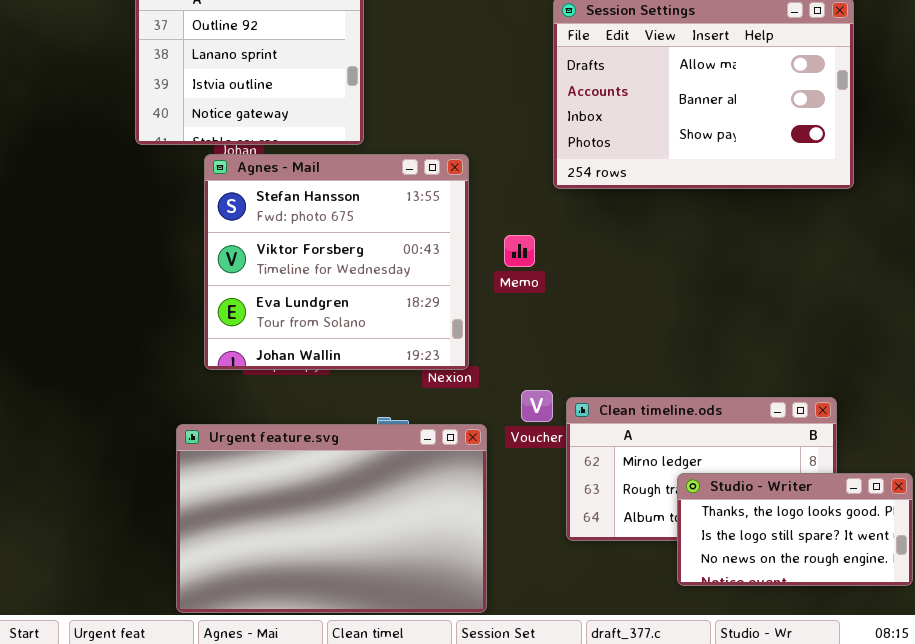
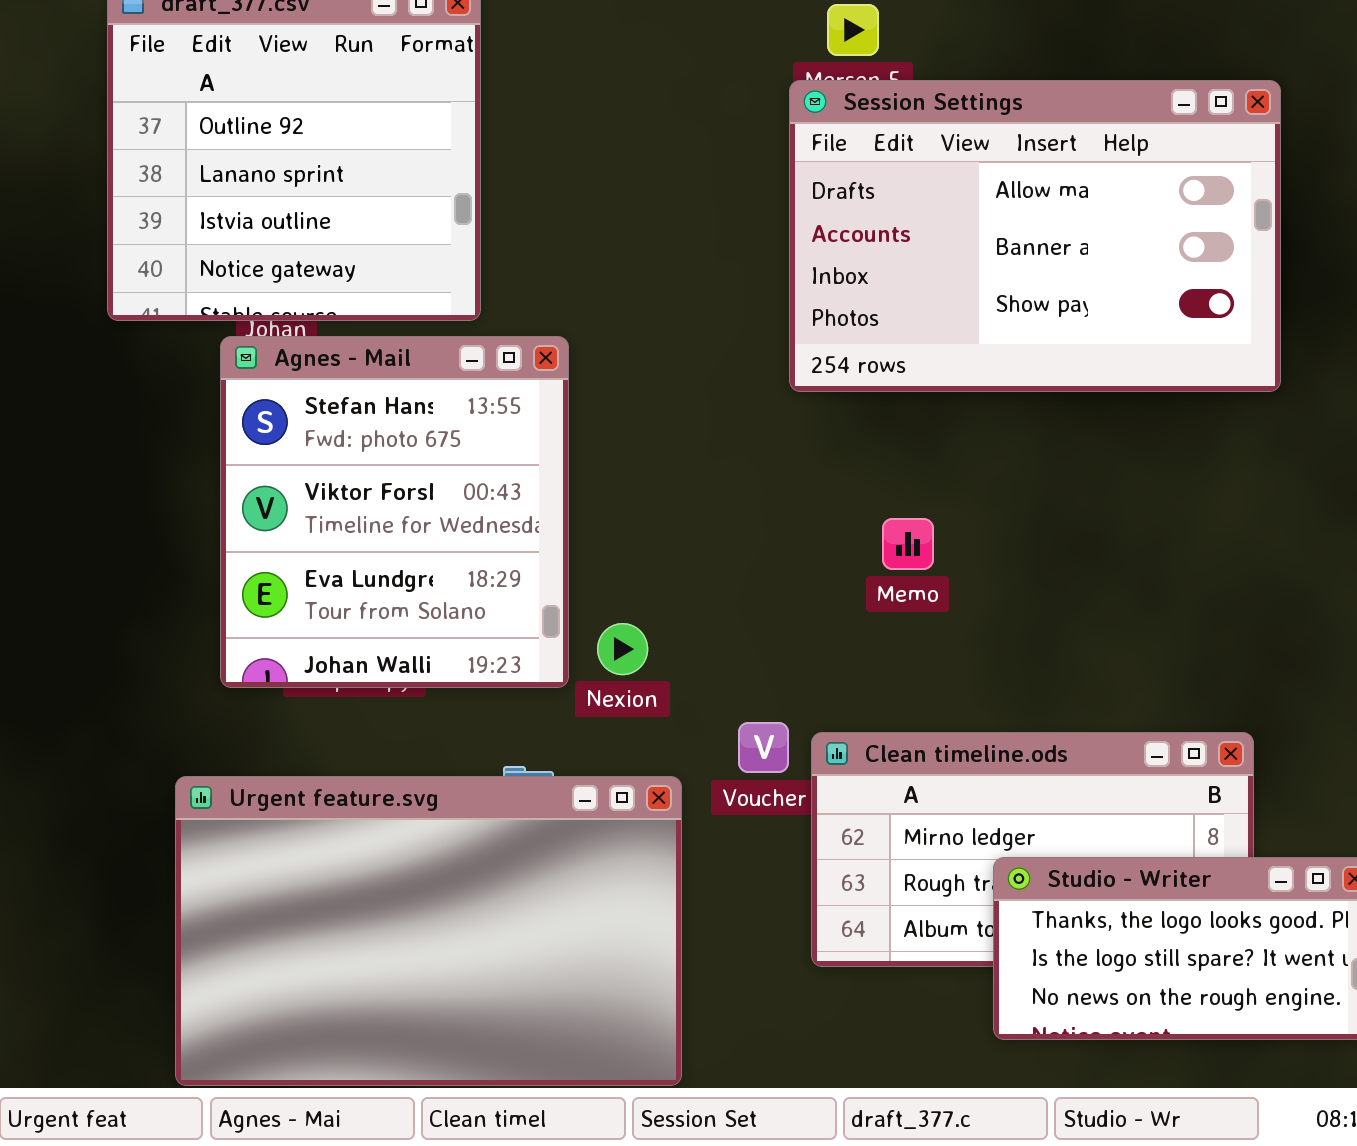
Agnes - Mail: [204,154,469,370] -> [220,336,569,688], resized
Memo: [504,235,535,267] -> [882,518,934,570], moved

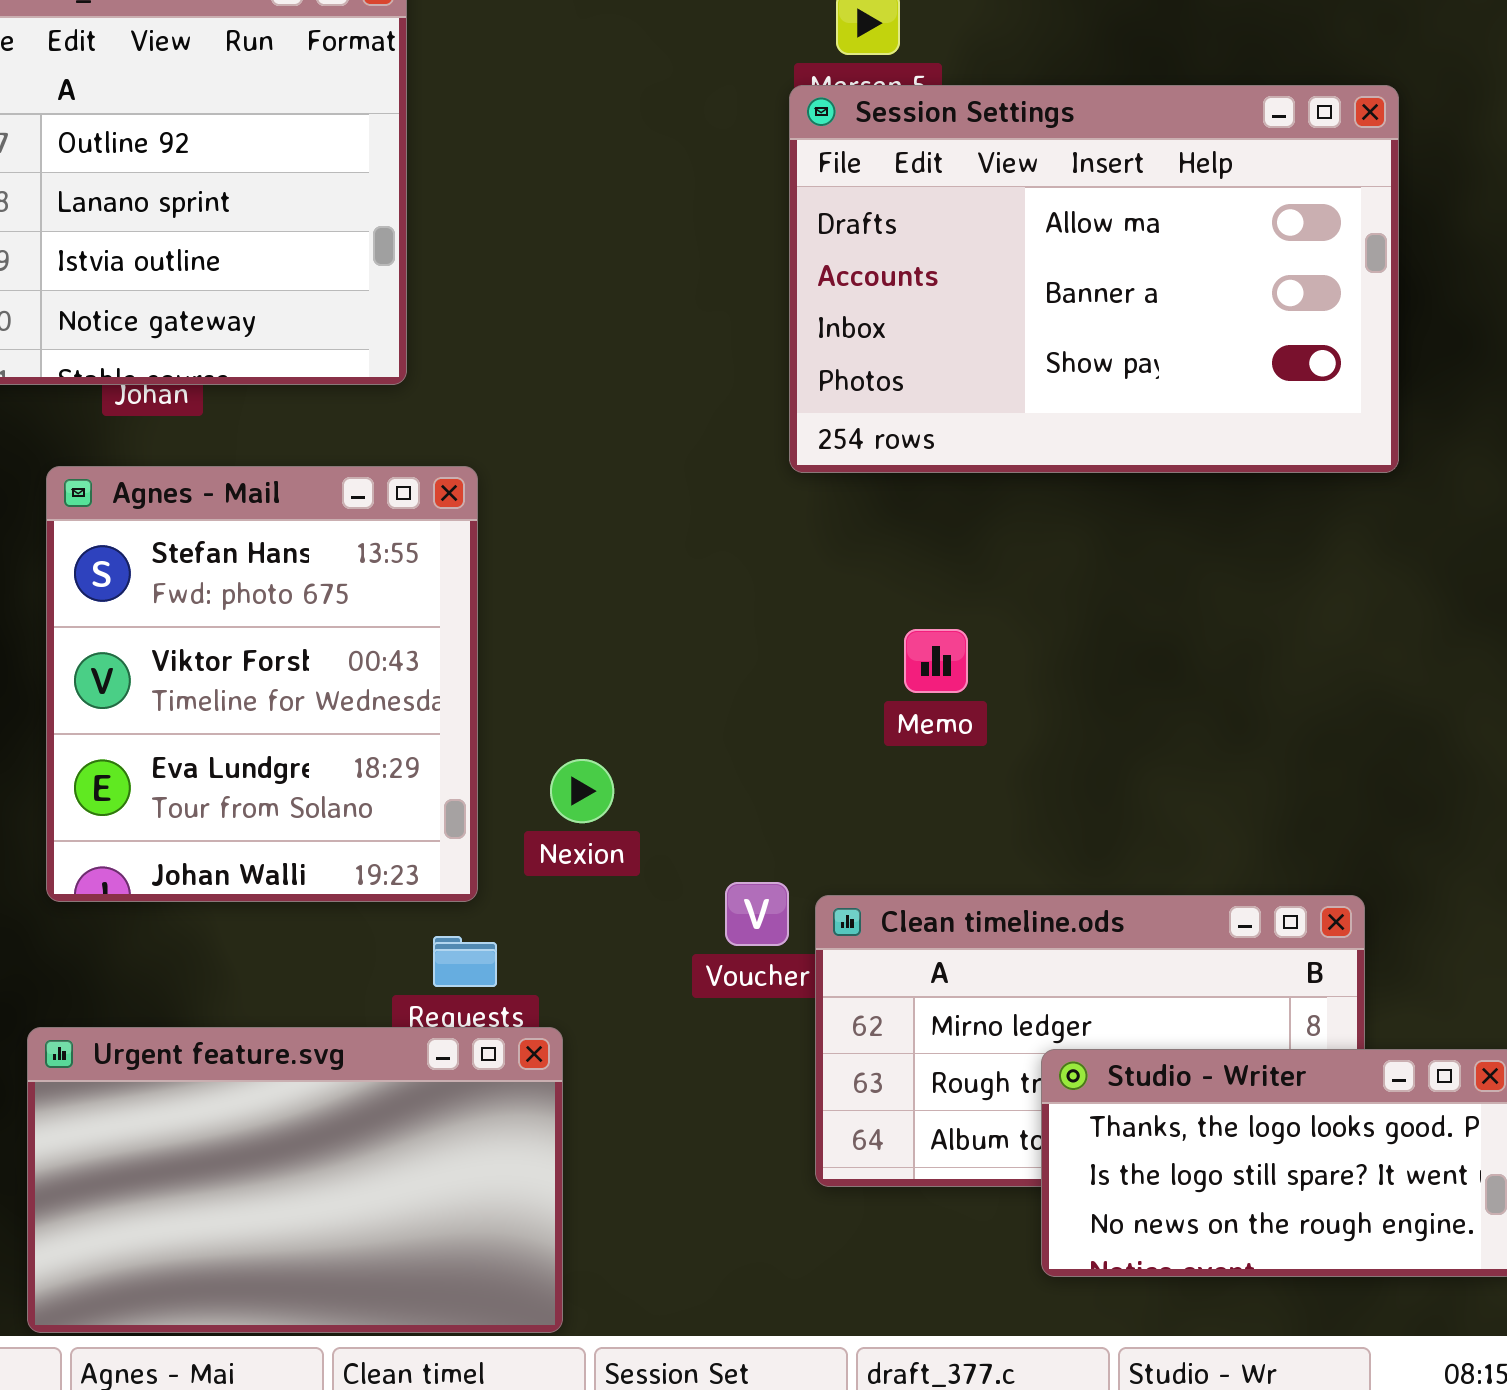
Agnes - Mail: [220,336,569,688] -> [46,466,478,902], moved
Urgent feature.svg: [175,776,682,1086] -> [27,1027,563,1333], resized

